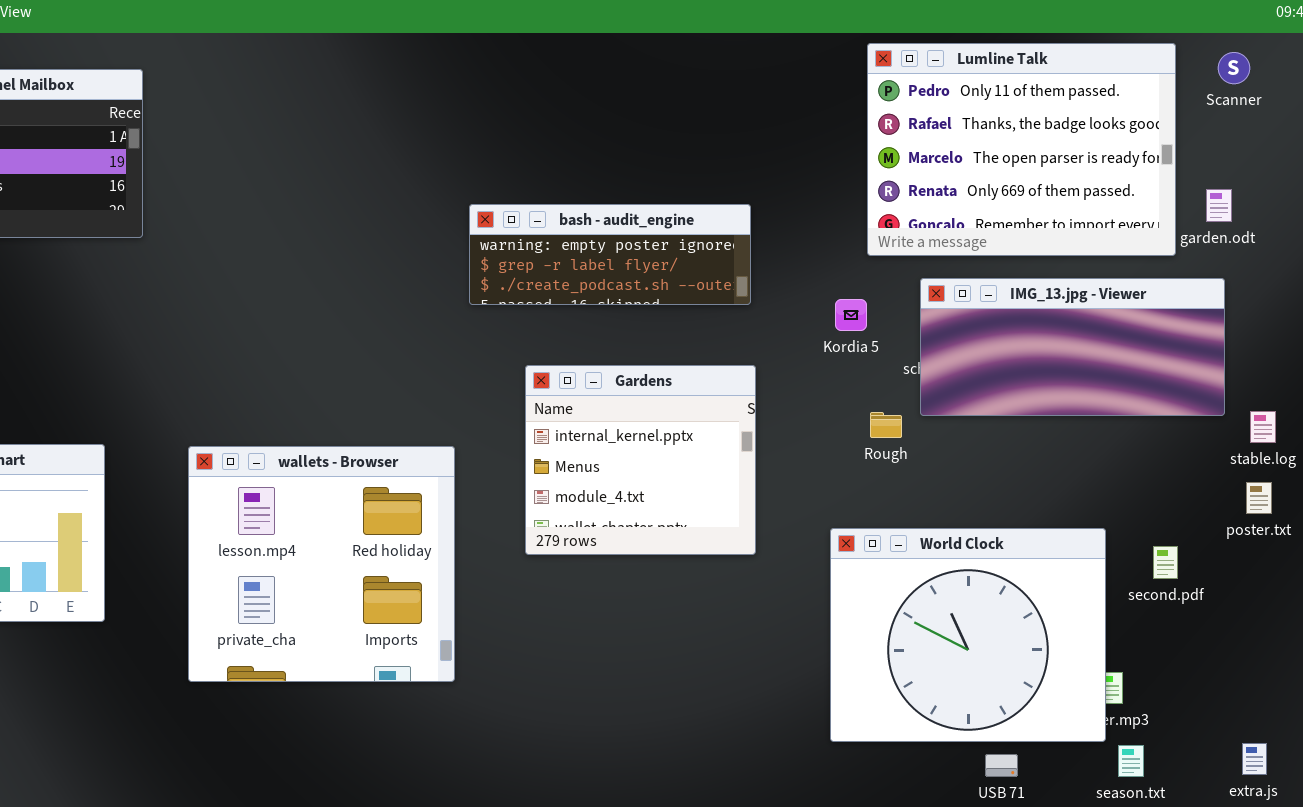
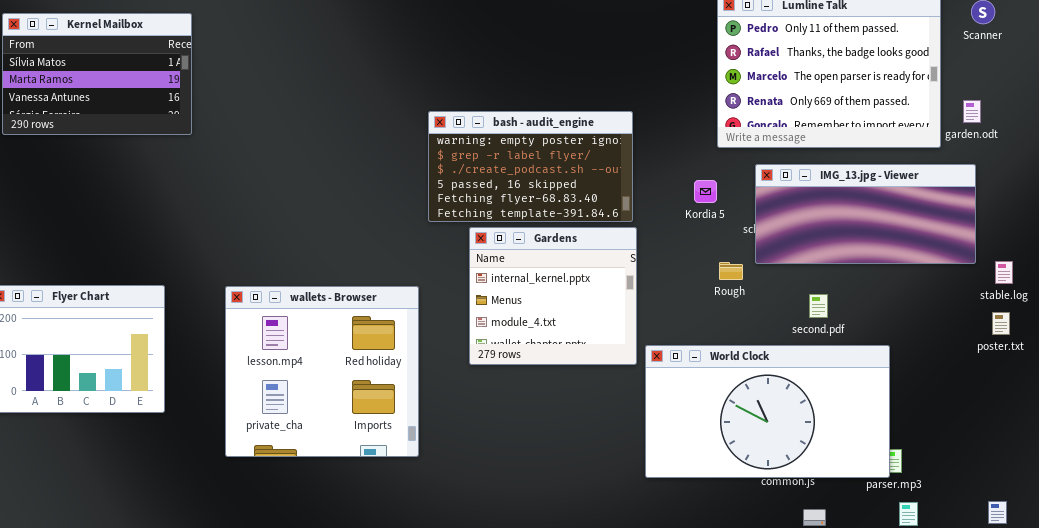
bash - audit_engine: [469,204,751,305] -> [428,111,633,222], resized
World Clock: [830,528,1106,742] -> [645,345,890,478], resized
second.pdf: [1153,546,1178,579] -> [809,294,828,318], moved

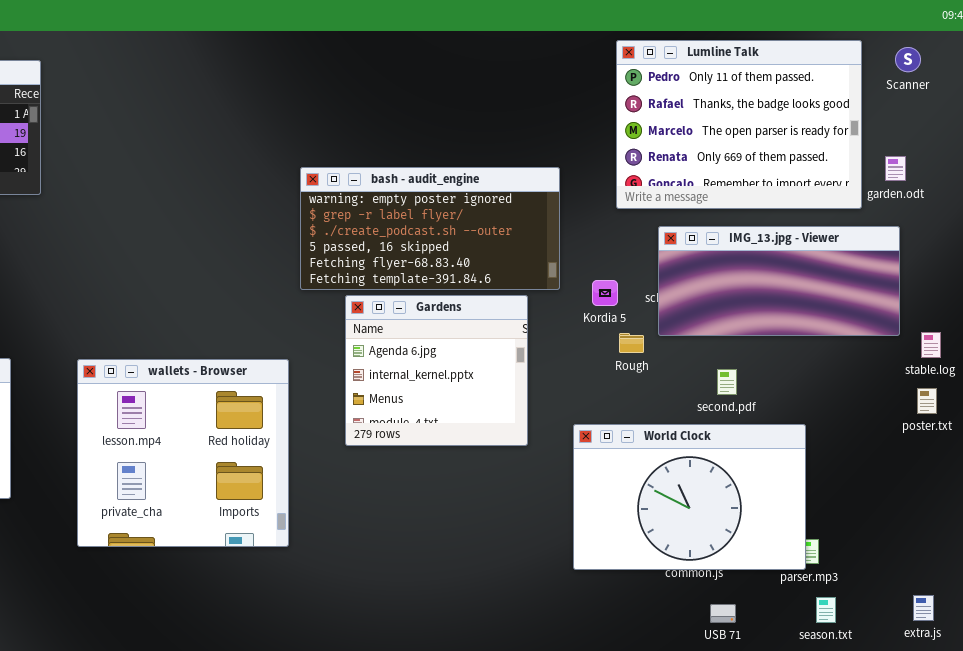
bash - audit_engine: [428,111,633,222] -> [300,167,560,290], resized
Kordia 5: [694,180,717,203] -> [592,280,618,306], moved
Gardens: [469,227,637,365] -> [345,295,528,446], scrolled up 1 row
World Clock: [645,345,890,478] -> [573,424,806,570], resized

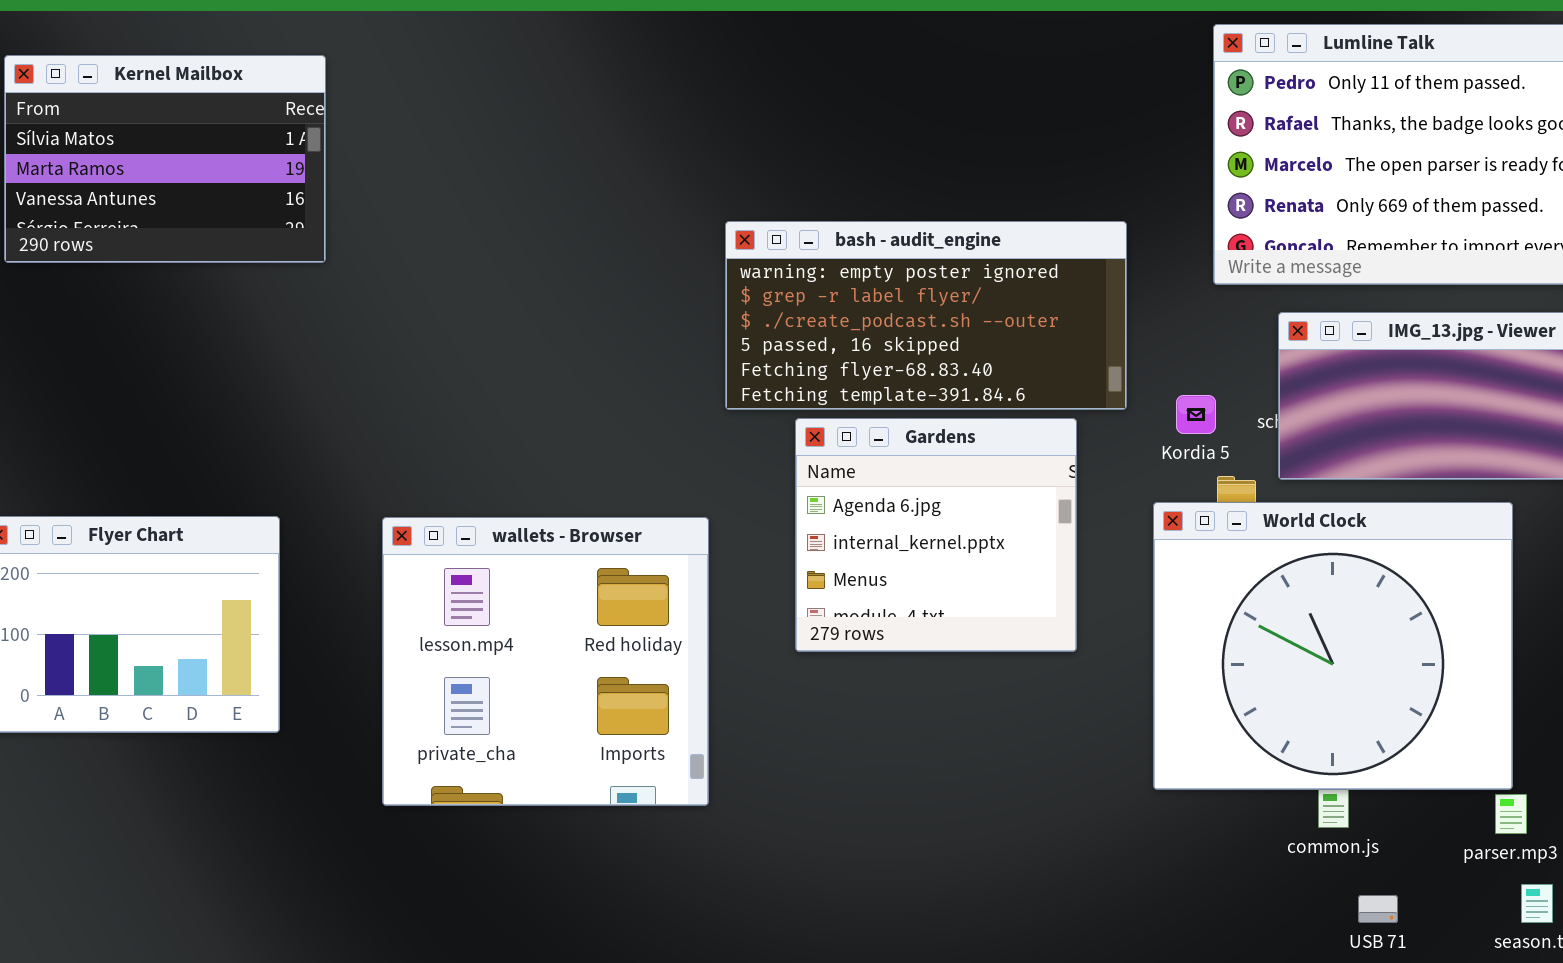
World Clock: [573,424,806,570] -> [1153,502,1513,790], moved, resized

